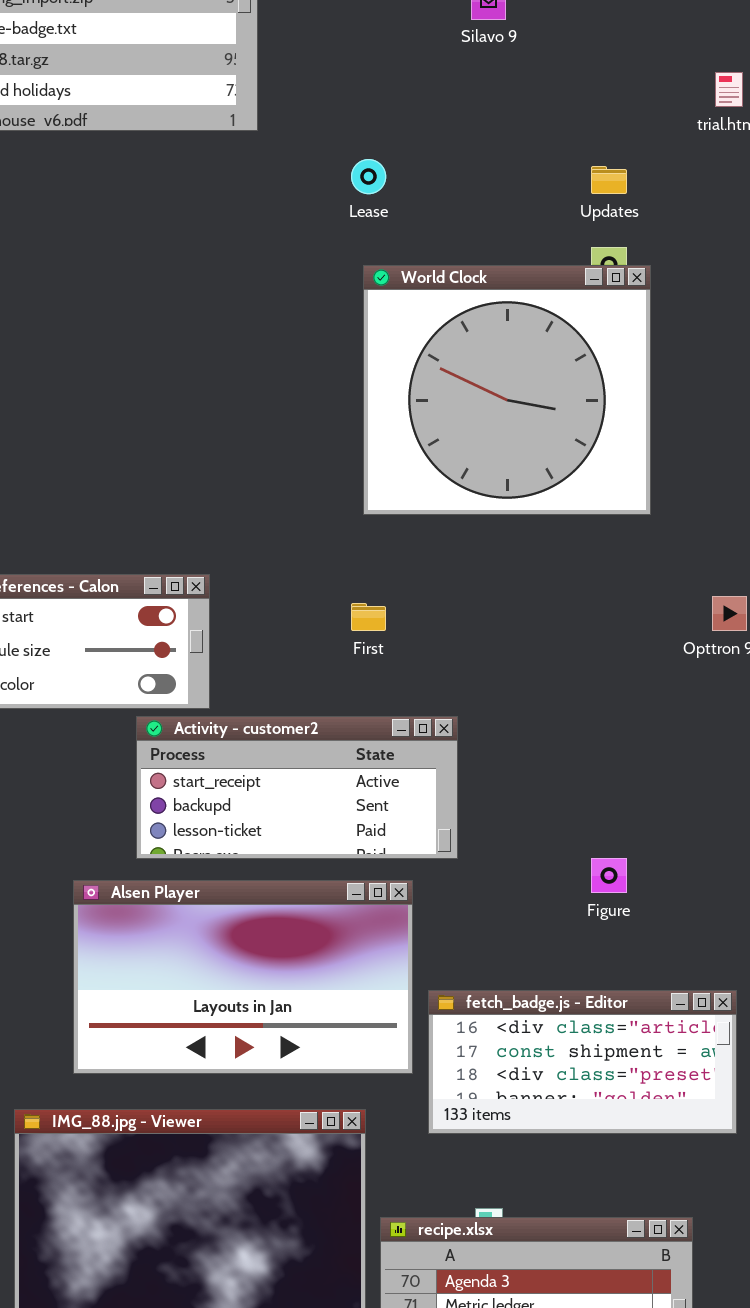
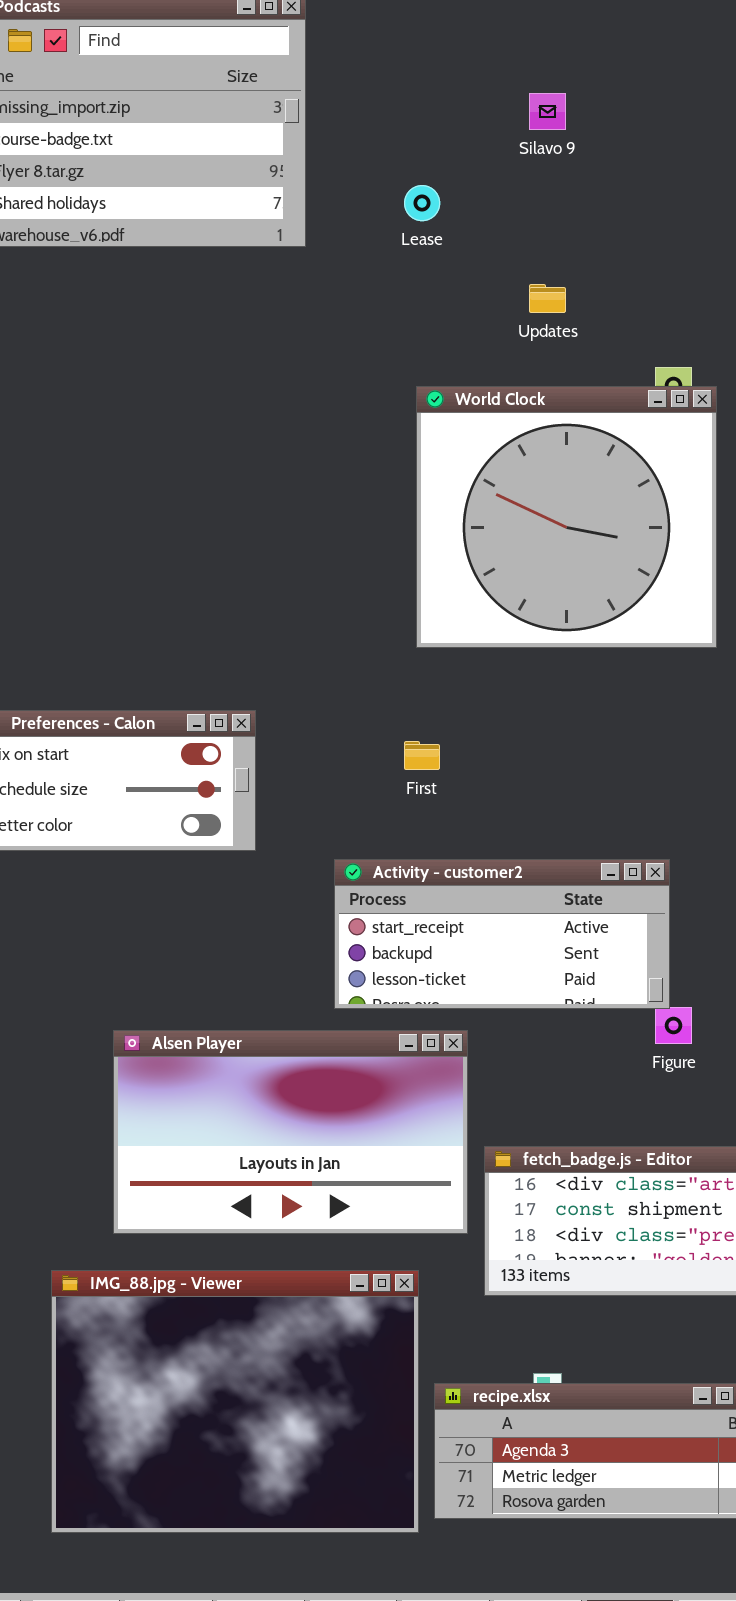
Lease: [351,159,386,194] -> [404,185,440,221], moved
Updates: [591,166,627,194] -> [529,284,566,313], moved
Activity - customer2: [136,716,458,859] -> [334,859,670,1009], moved

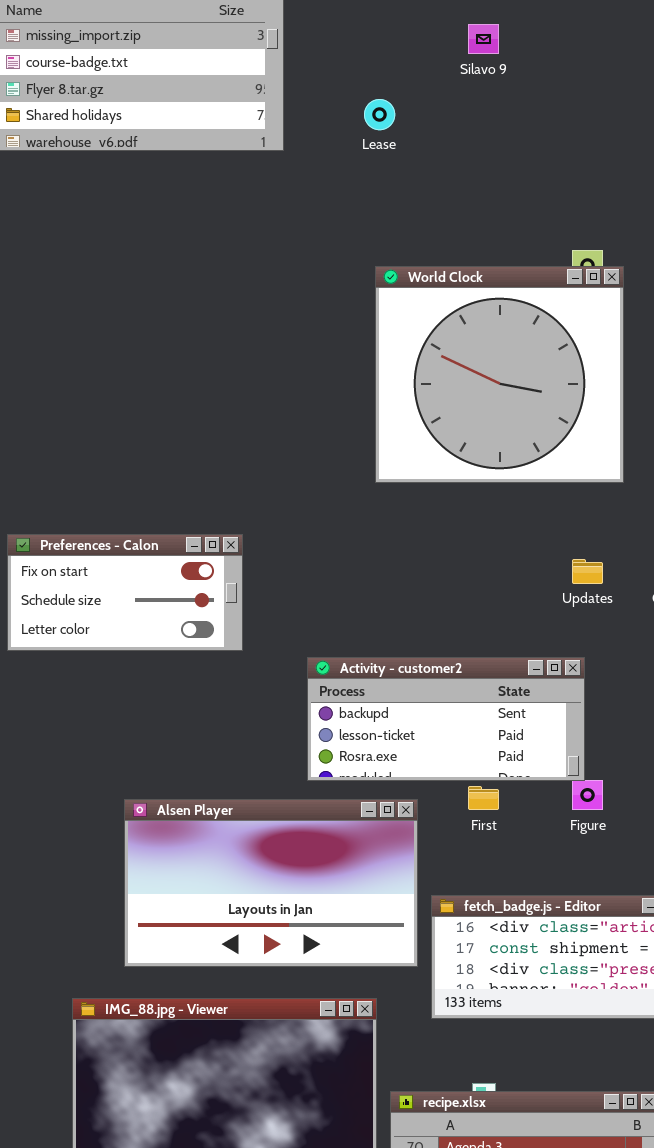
Updates: [529,284,566,313] -> [572,559,603,584], moved
First: [404,741,440,770] -> [468,786,499,810], moved
Activity - customer2: [334,859,670,1009] -> [307,657,585,781], scrolled down 1 row

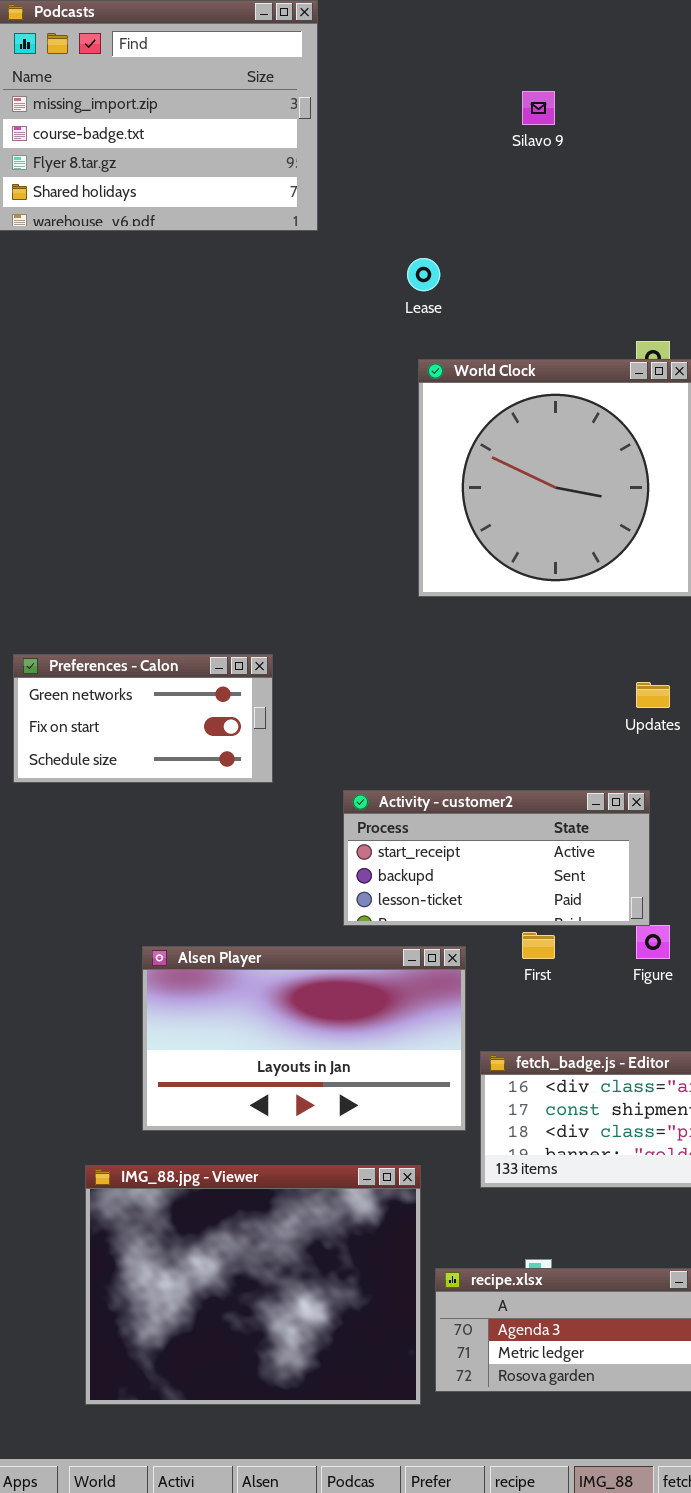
Lease: [364,99,395,130] -> [407,258,440,291], moved
Preferences - Calon: [7,534,243,651] -> [13,654,273,783], scrolled up 1 row
Activity - customer2: [307,657,585,781] -> [343,790,650,926], scrolled up 1 row

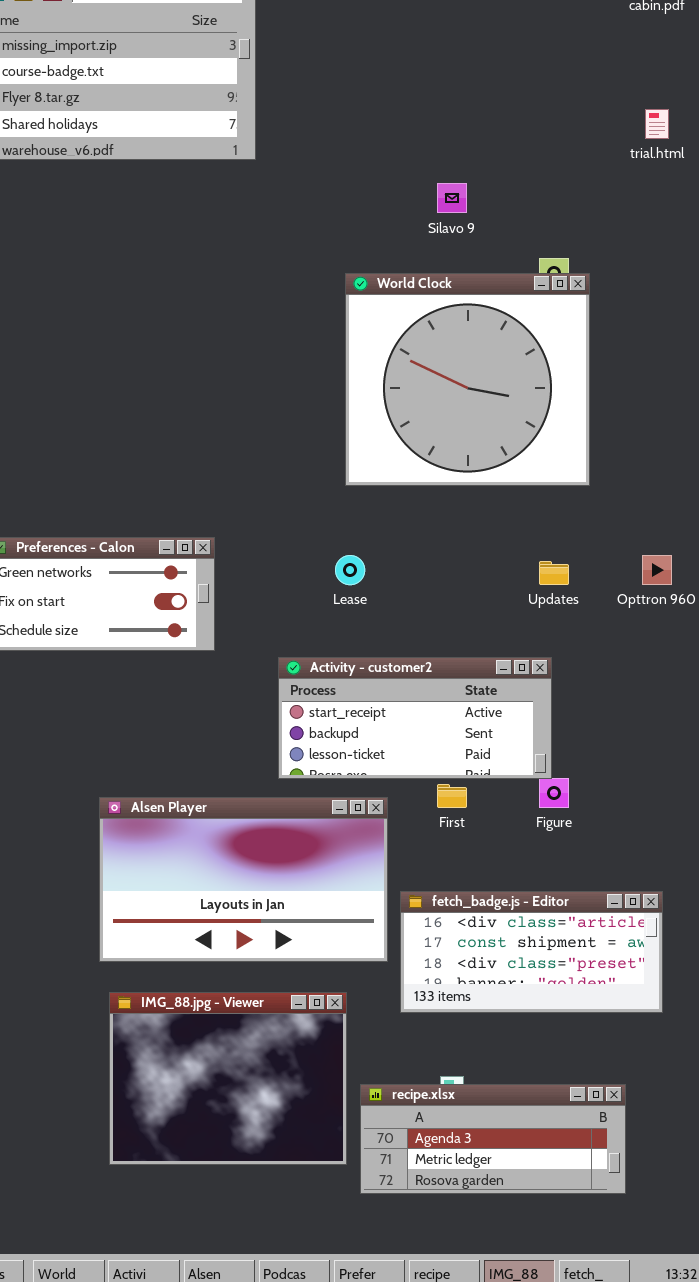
Silavo 9: [522,91,555,125] -> [437,183,467,213], moved
Lease: [407,258,440,291] -> [335,555,365,585], moved
IMG_88.jpg - Viewer: [85,1165,421,1405] -> [109,992,347,1165], resized

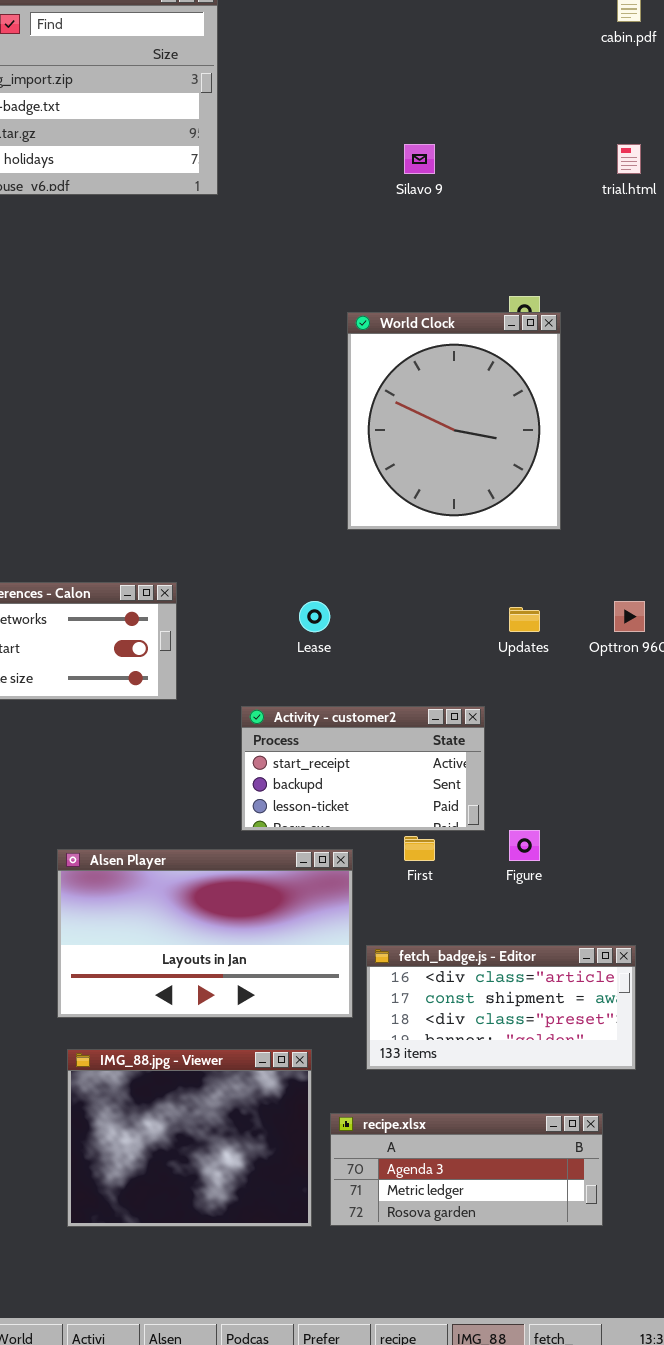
Silavo 9: [437,183,467,213] -> [404,144,435,174], moved
World Clock: [345,273,590,486] -> [347,312,561,530], resized
Activity - customer2: [278,657,552,779] -> [241,706,485,831], resized
recipe.xlsx: [360,1084,626,1194] -> [330,1113,603,1226], moved

